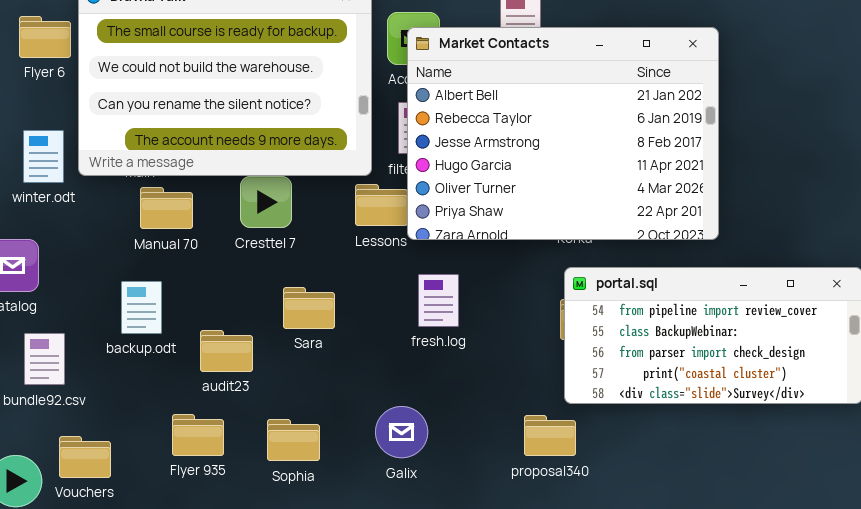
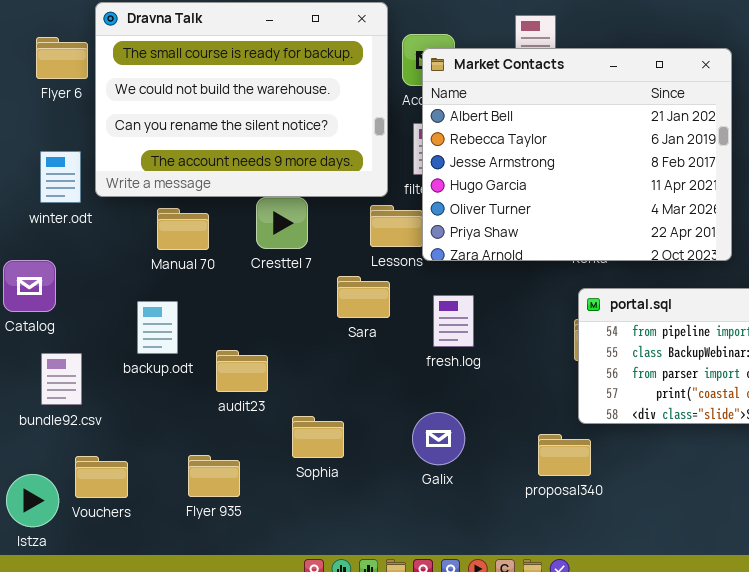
Sara: [283,287,335,329] -> [337,276,390,318], moved
Galix: [375,406,428,458] -> [412,412,465,465], moved
Flyer 935: [172,414,224,456] -> [188,455,240,497], moved
Sophia: [267,419,320,461] -> [292,416,344,458], moved

